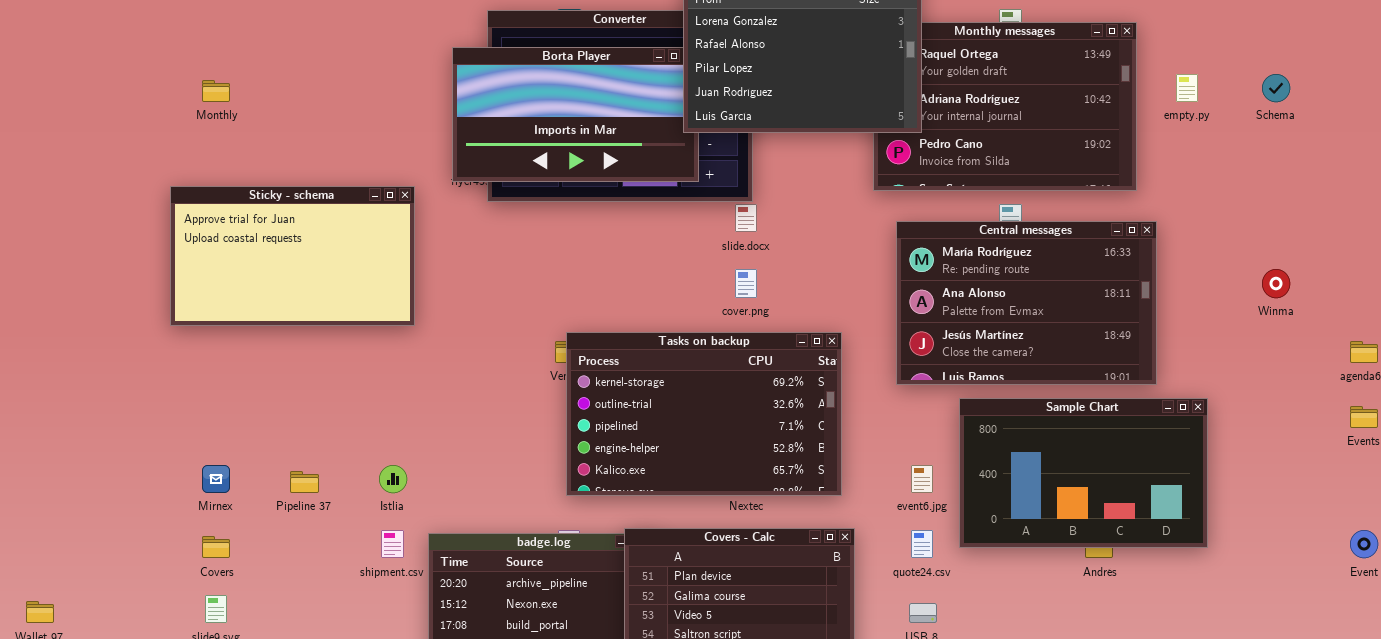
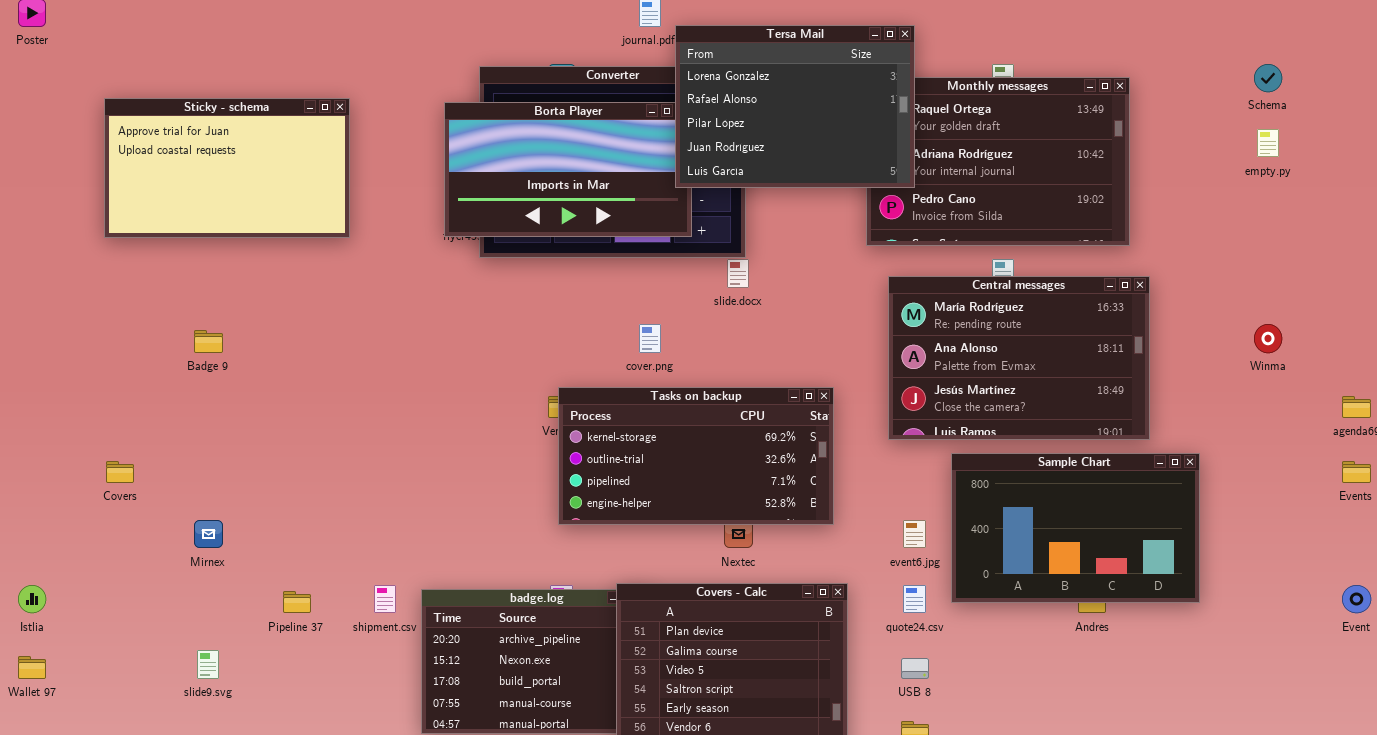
empty.py: [1176,74,1198,102] -> [1257,129,1279,157], moved
Schema: [1262,74,1290,102] -> [1254,64,1282,92], moved
Sticky - schema: [170,186,415,326] -> [104,98,350,238], moved
cover.png: [735,269,757,298] -> [639,324,661,353], moved
Tasks on backup: [566,332,842,496] -> [558,387,834,525], resized
Istlia: [379,465,407,493] -> [18,585,46,613], moved
Pipeline 37: [290,471,319,493] -> [283,591,311,613], moved
Covers: [202,536,230,558] -> [106,461,134,483], moved

